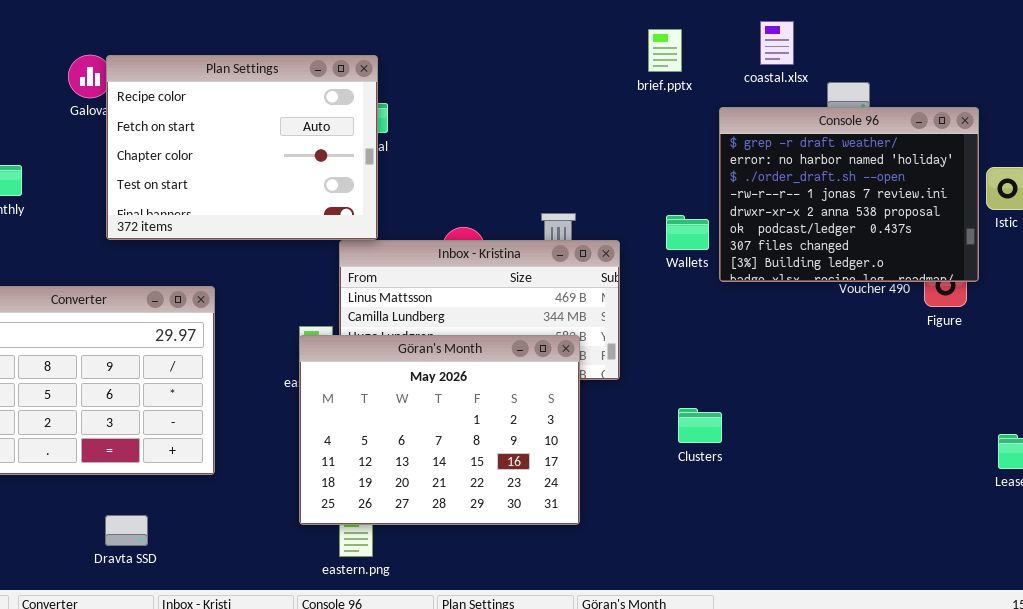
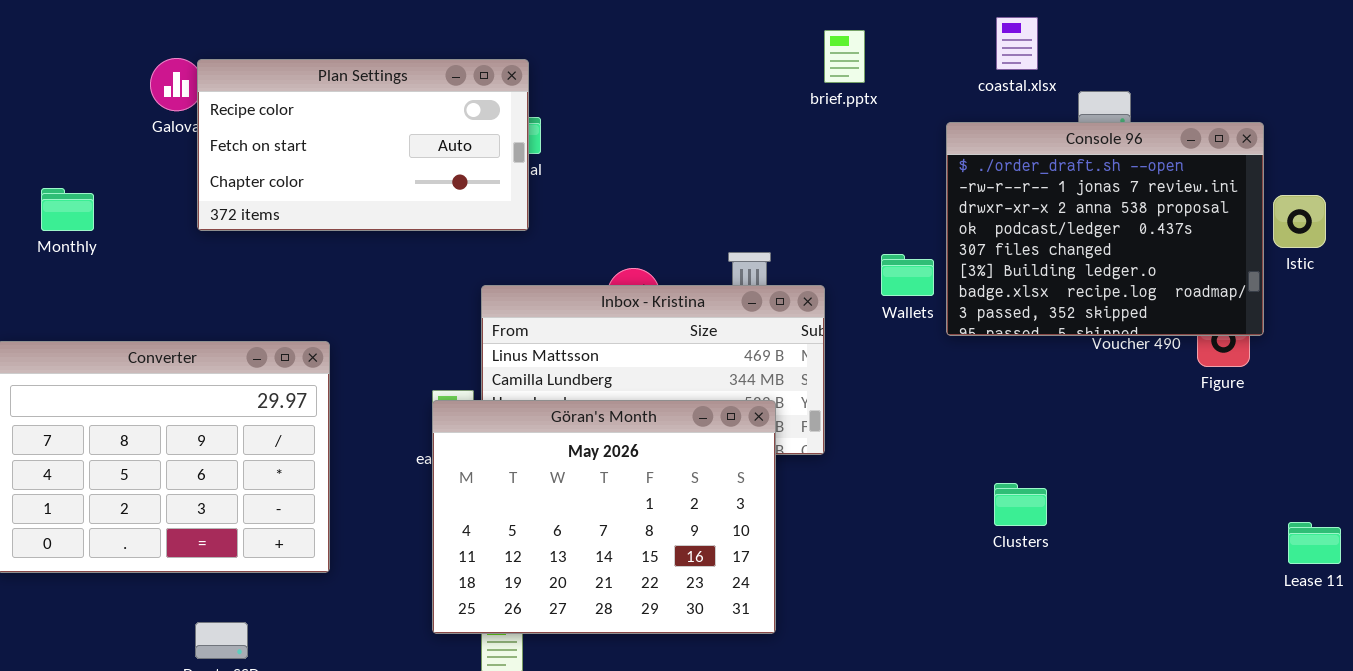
brief.pptx: [648,29,682,72] -> [824,30,865,83], moved
Plan Settings: [106,55,378,240] -> [197,59,529,231], resized
Console 96: [719,107,979,282] -> [946,122,1264,336], scrolled down 2 rows
Clusters: [678,408,722,443] -> [994,483,1047,526], moved

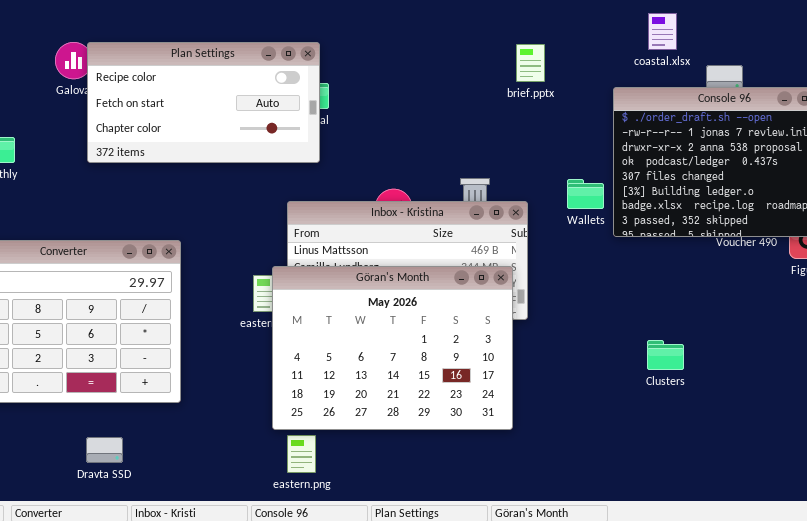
brief.pptx: [824,30,865,83] -> [516,44,545,82], moved
Göran's Month: [432,400,776,634] -> [272,266,513,430], moved

